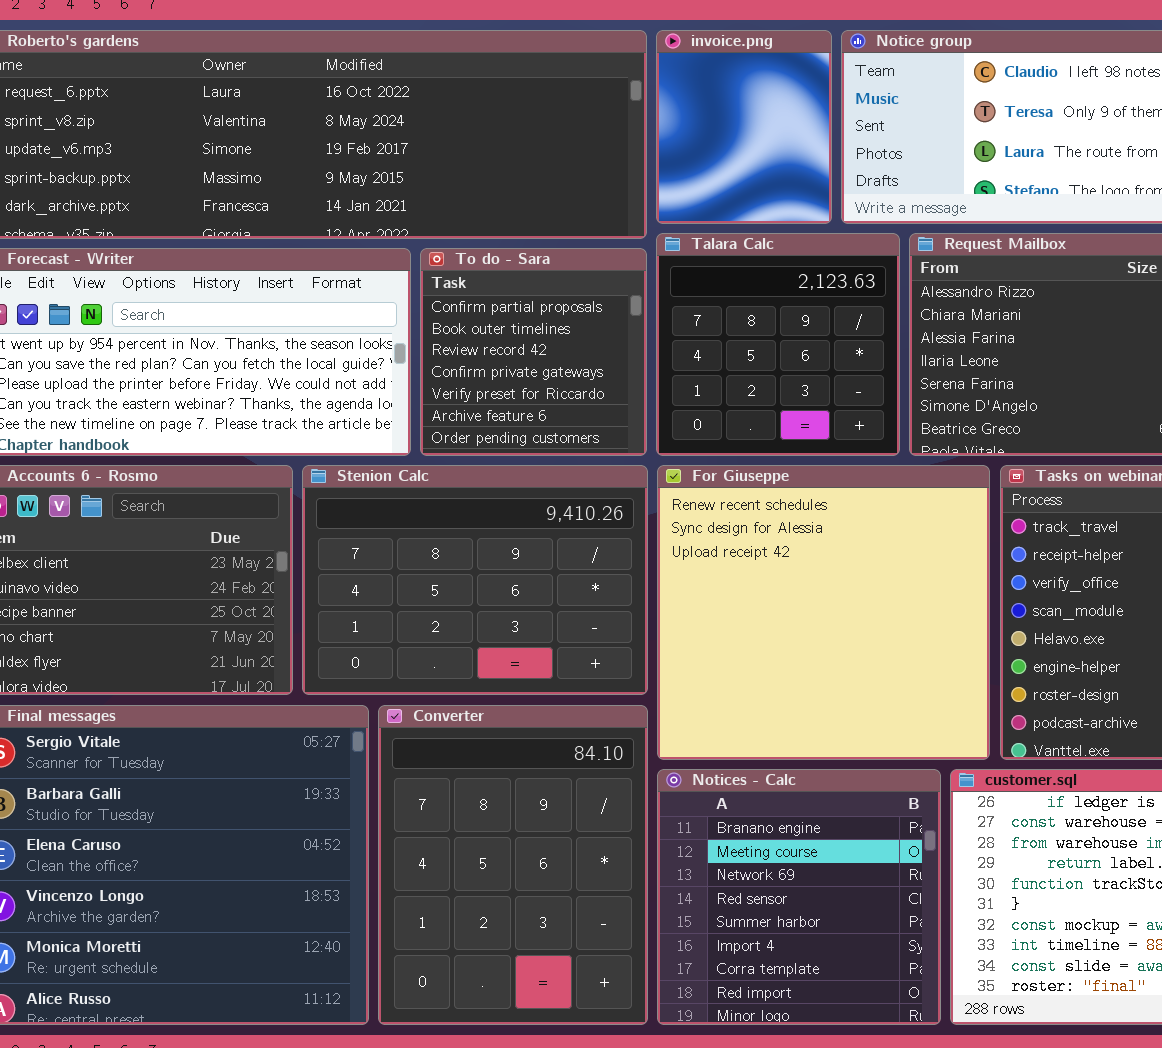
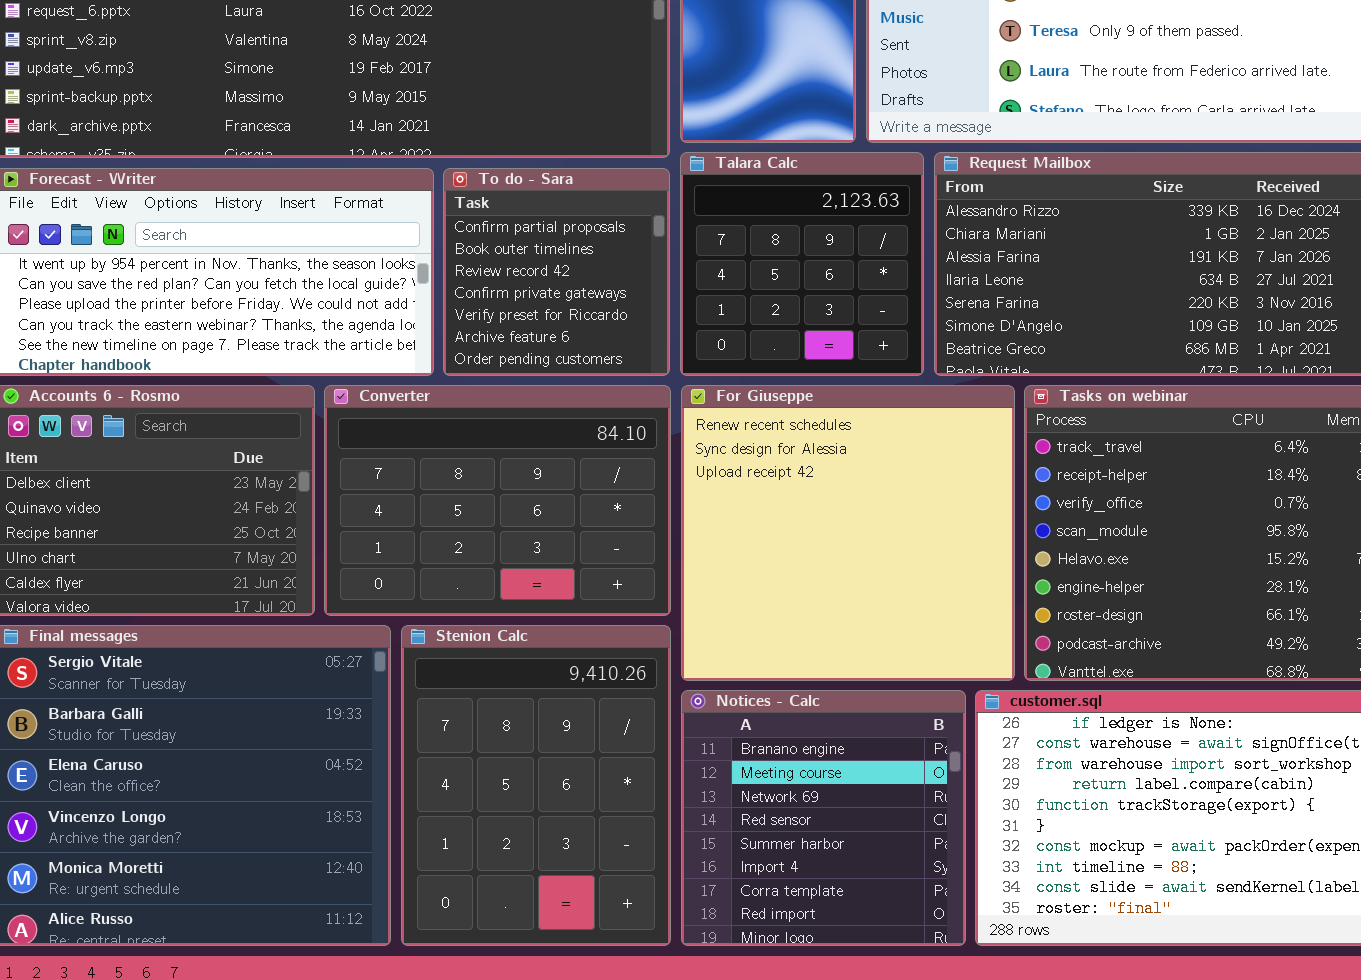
Stenion Calc: [302,465,648,695] -> [401,625,671,946], moved, resized
Converter: [378,705,648,1025] -> [324,385,671,616], moved, resized

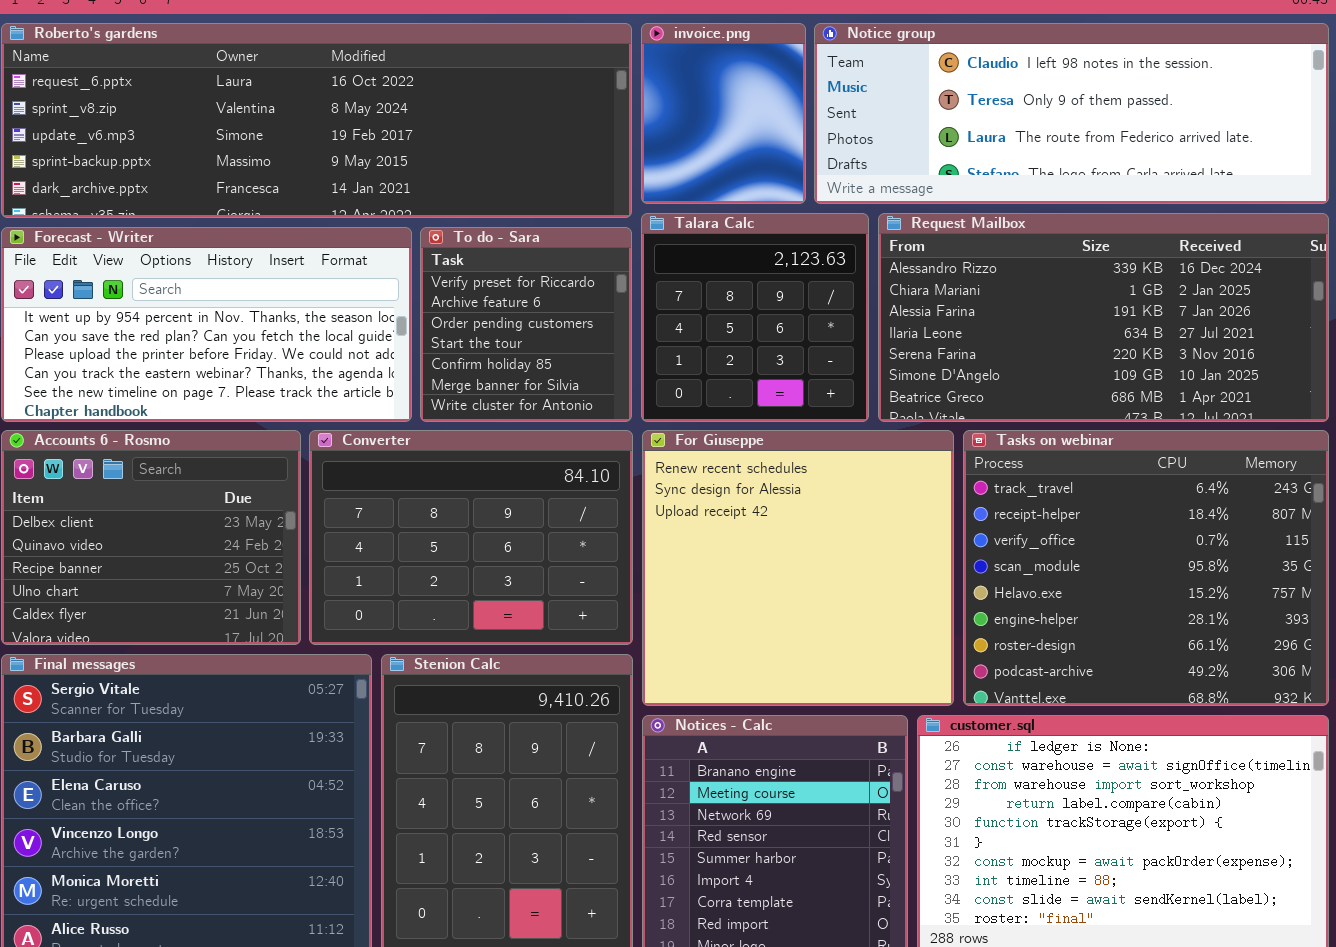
To do - Sara: [443,168,670,376] -> [420,227,632,422], scrolled down 4 rows

